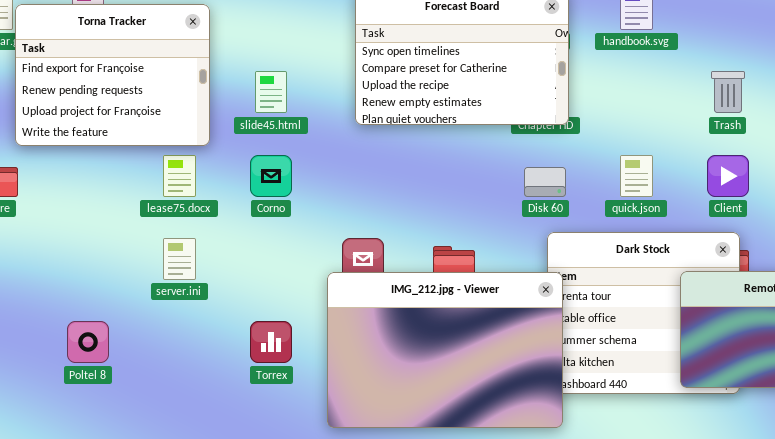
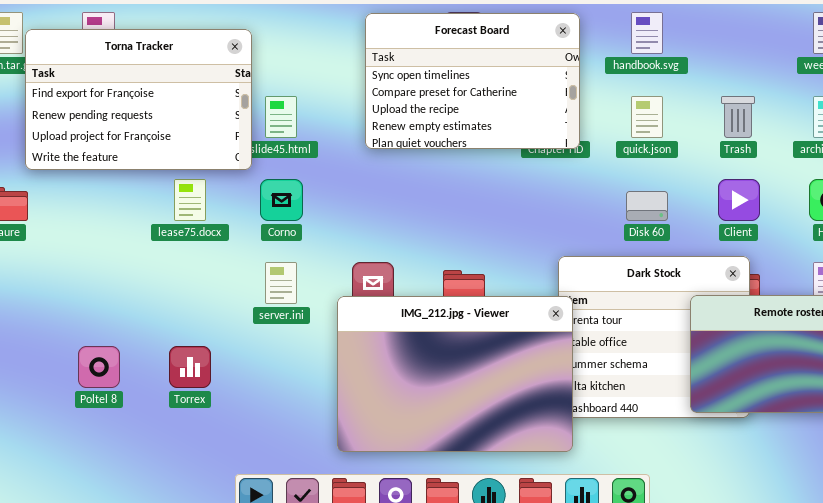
Torna Tracker: [15,4,210,146] -> [25,29,252,170], resized
quick.json: [620,155,653,197] -> [631,96,663,138], moved
Disk 60: [524,167,566,197] -> [626,191,668,221], moved
server.ini: [163,238,196,280] -> [265,262,297,304], moved
Torrex: [250,321,292,363] -> [169,346,211,388], moved

